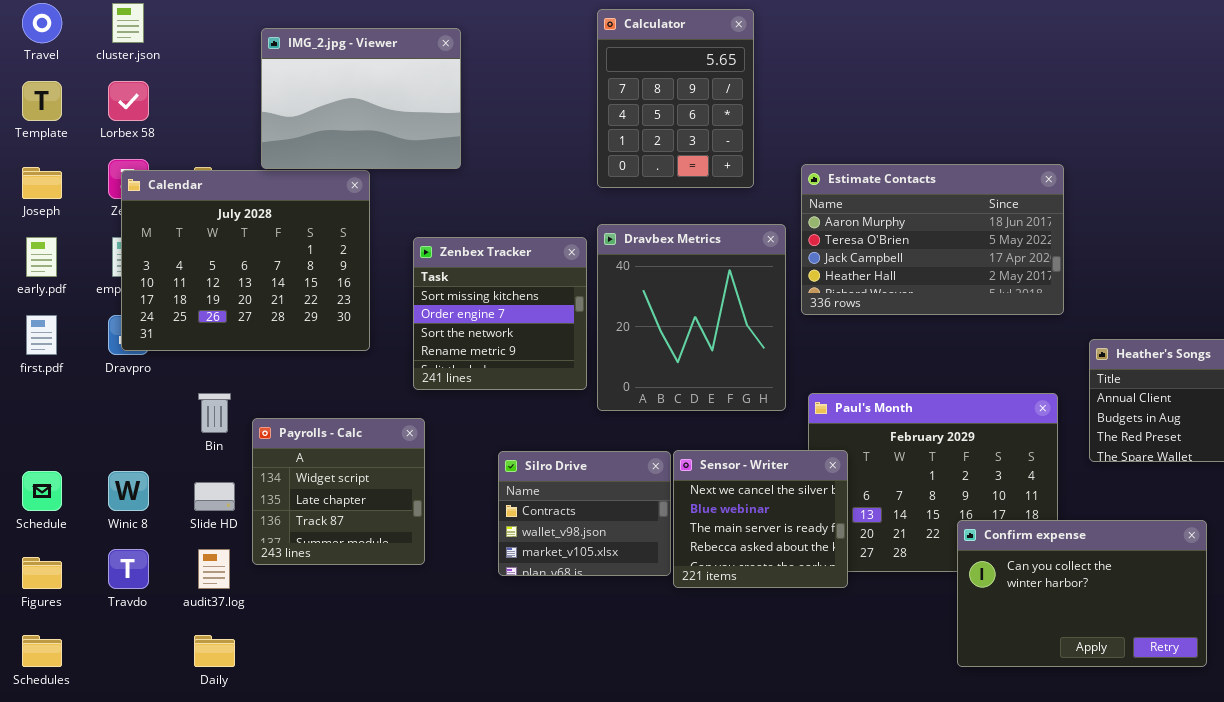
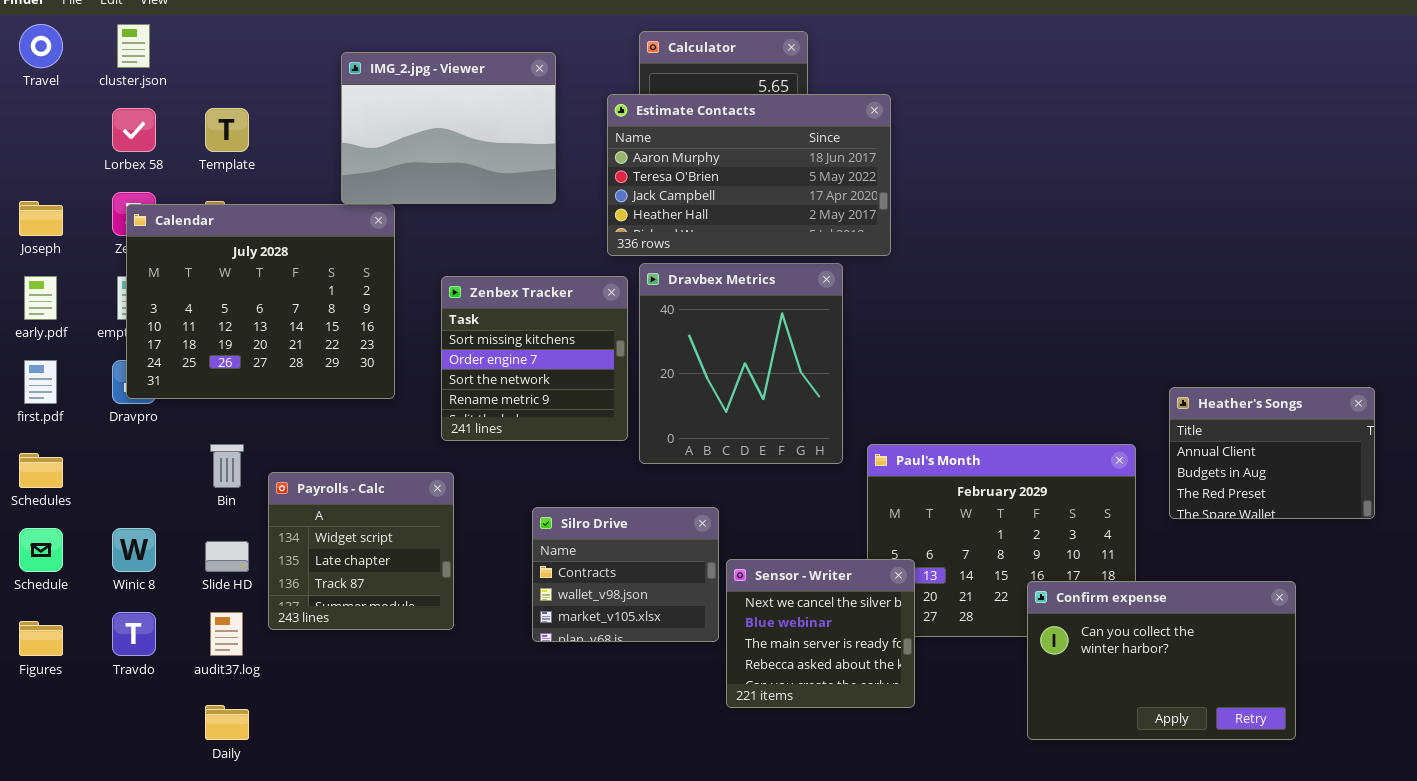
IMG_2.jpg - Viewer: [261,28,461,169] -> [341,52,556,204], moved
Template: [22,81,62,121] -> [205,108,249,152], moved
Estimate Contacts: [801,164,1064,315] -> [607,94,891,256], moved
Sensor - Writer: [673,450,848,588] -> [726,559,915,708], moved
Schedules: [22,635,62,667] -> [19,453,63,488], moved

